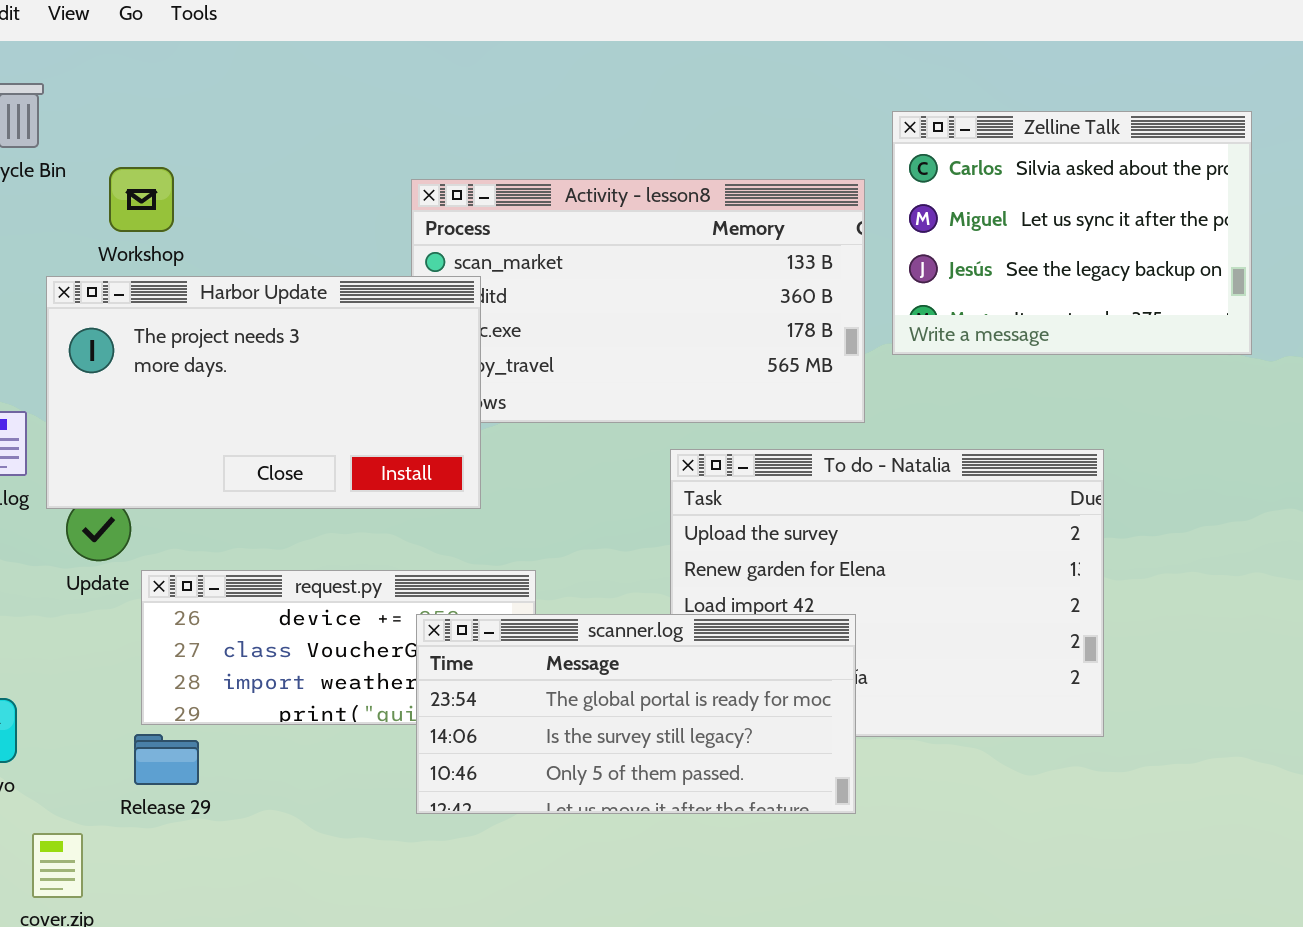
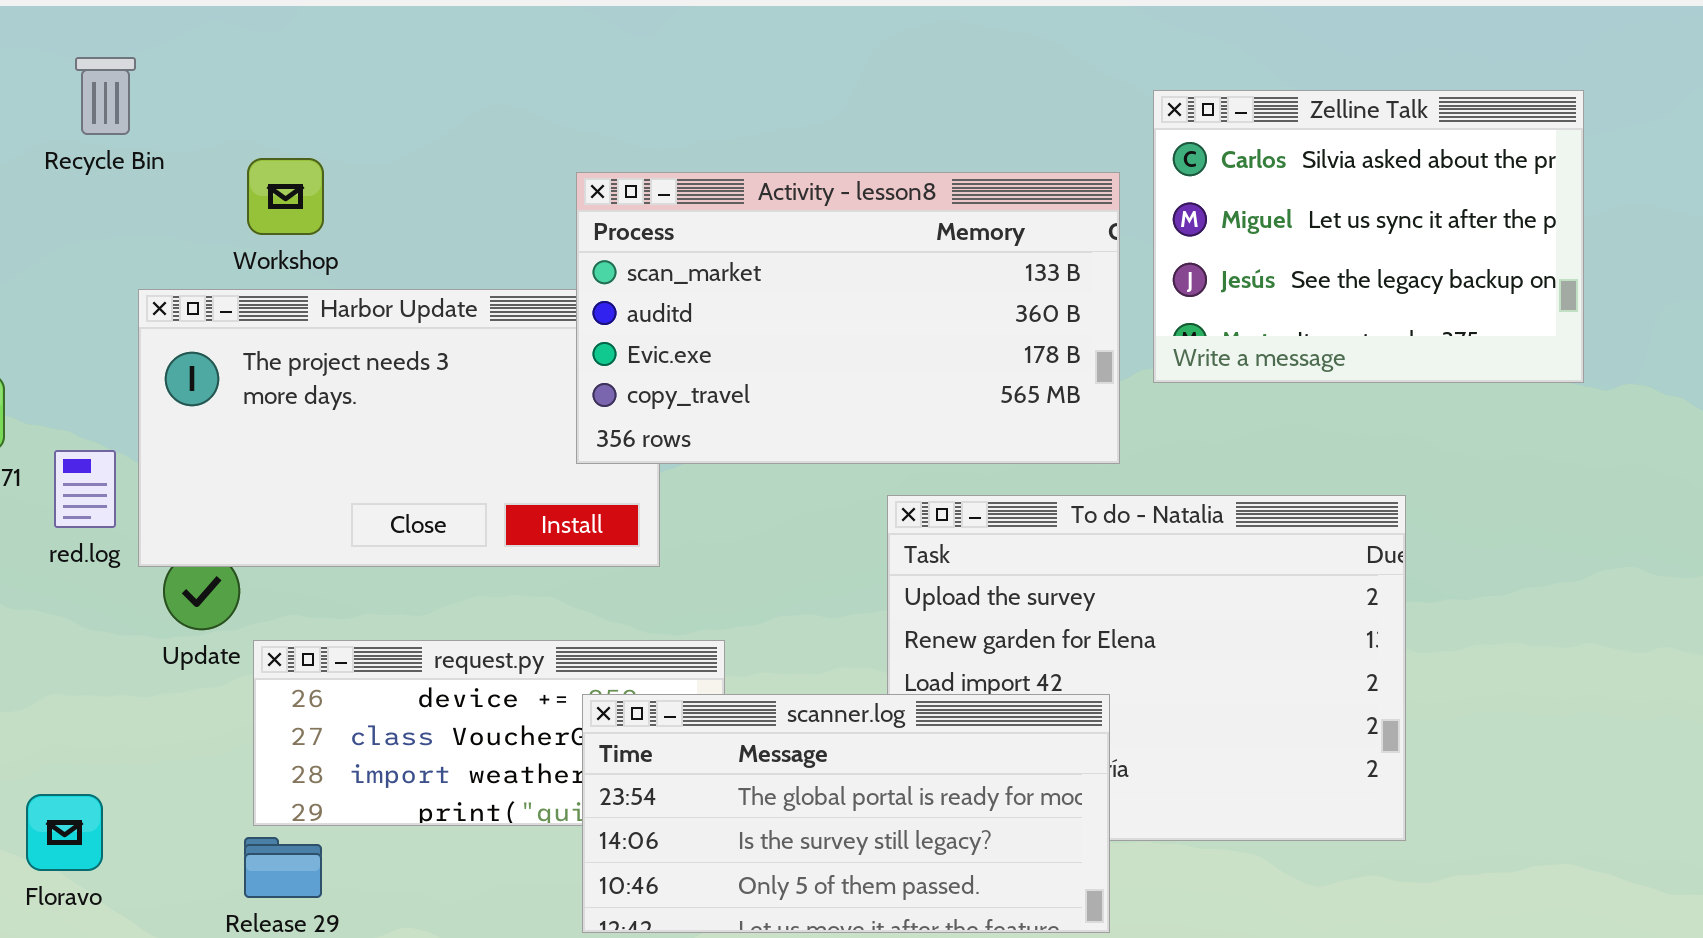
Workshop: [109,167,174,232] -> [247,158,324,235], moved
Activity - lesson8: [411,179,865,423] -> [576,172,1120,464], raised

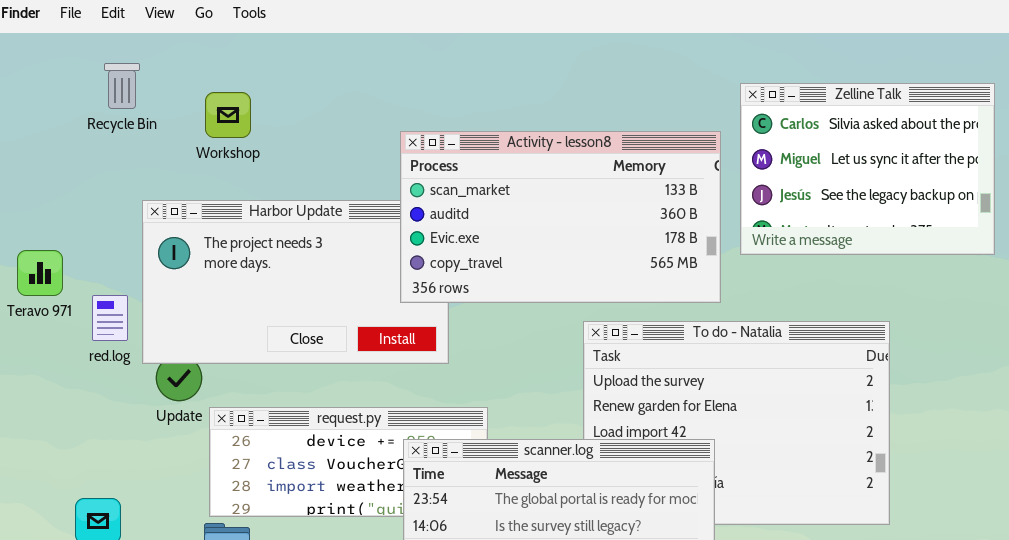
Workshop: [247,158,324,235] -> [205,92,251,138], moved

